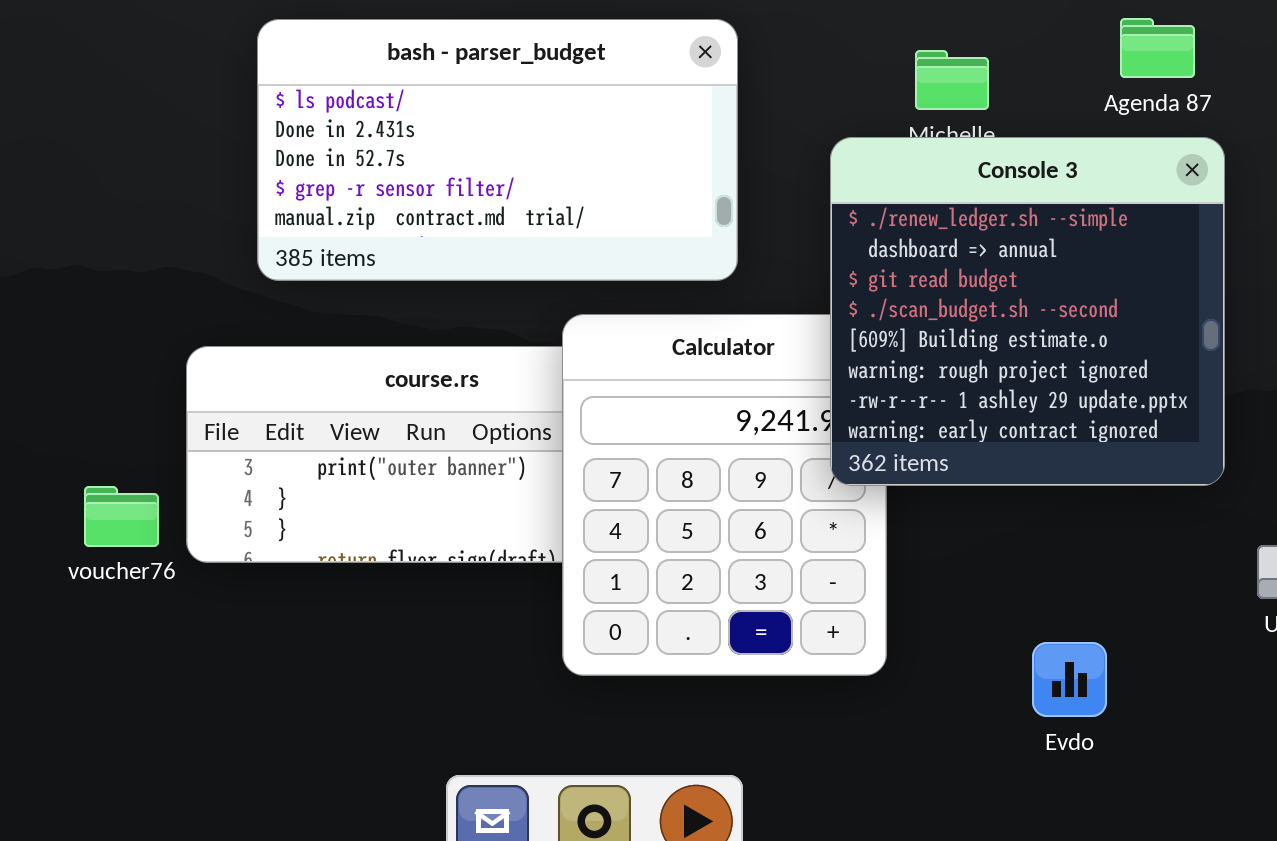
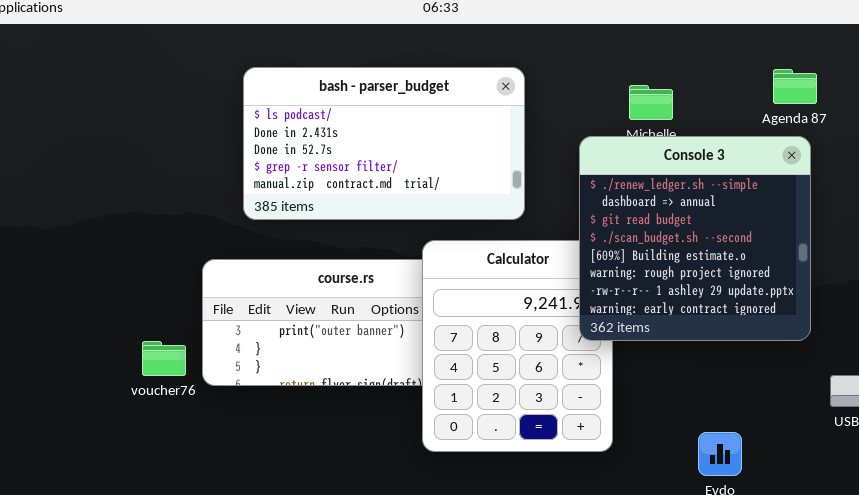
Agenda 87: [1120,18,1195,78] -> [773,69,817,104], moved

